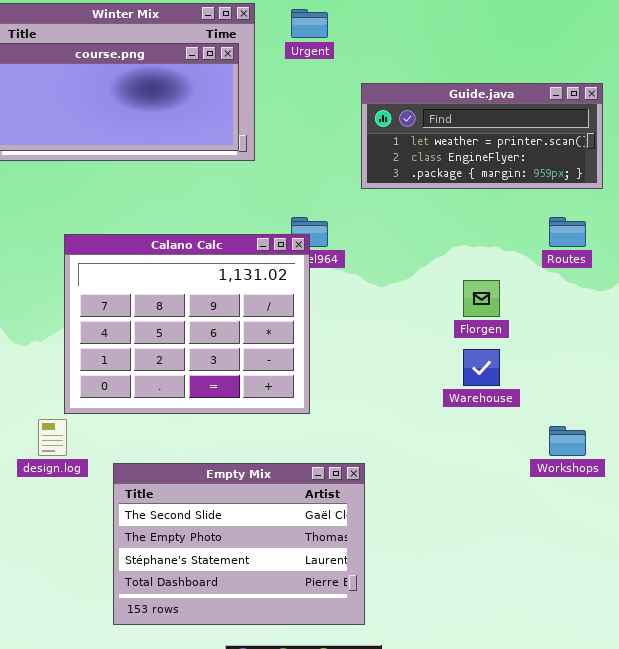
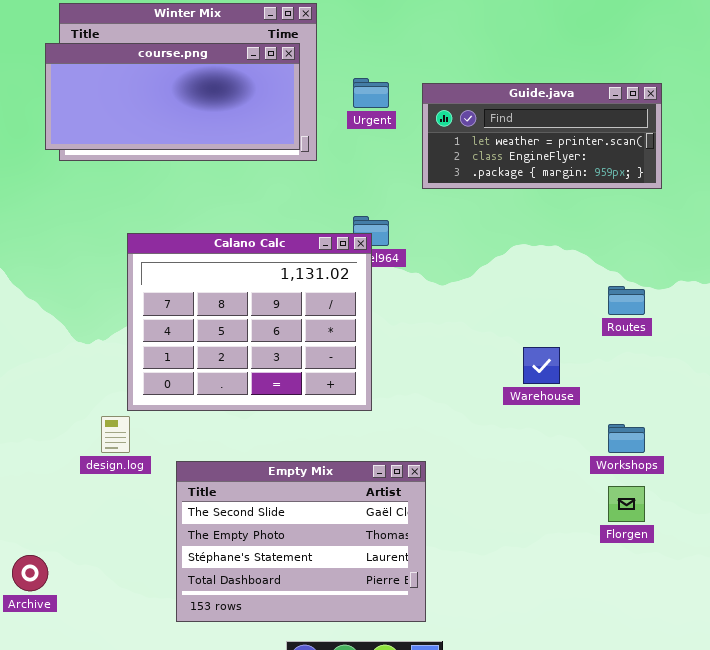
Urgent: [291,9,328,38] -> [353,78,389,108], moved
Routes: [549,217,586,247] -> [608,286,645,315], moved
Florgen: [463,280,500,317] -> [608,486,645,522], moved

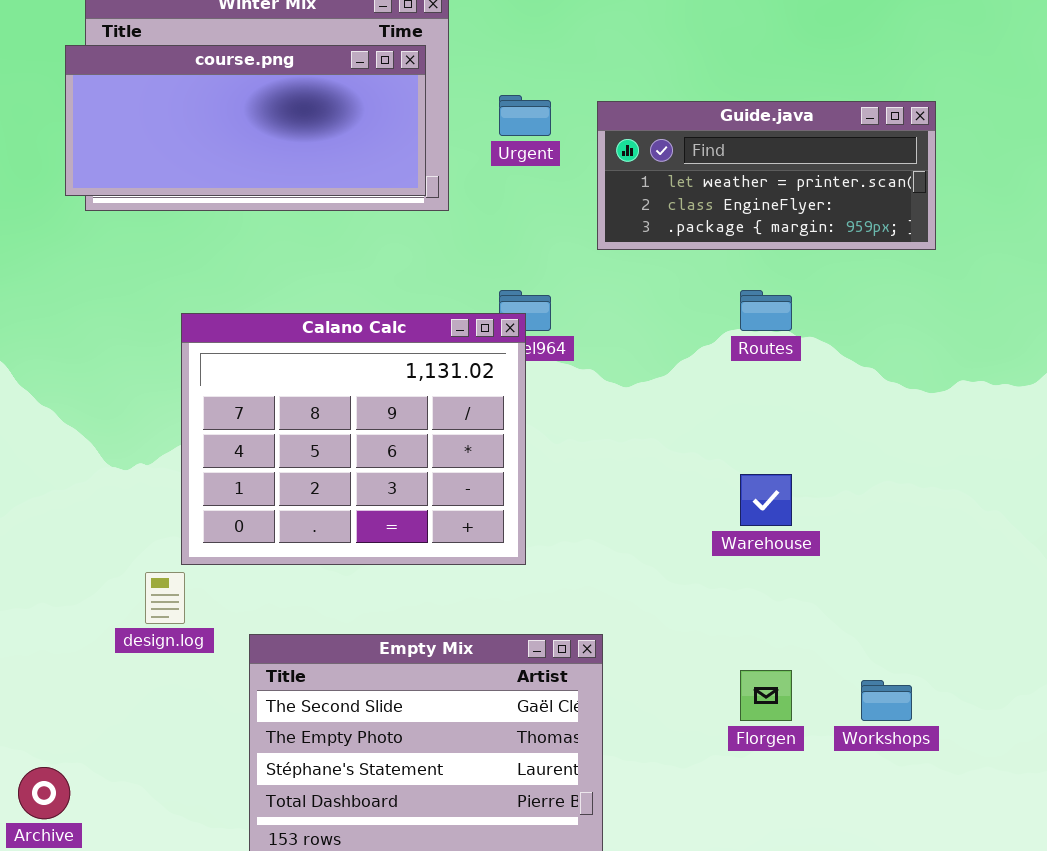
Routes: [608,286,645,315] -> [740,290,792,331], moved
Workshops: [608,424,645,453] -> [861,680,912,721], moved
Florgen: [608,486,645,522] -> [740,670,792,721], moved

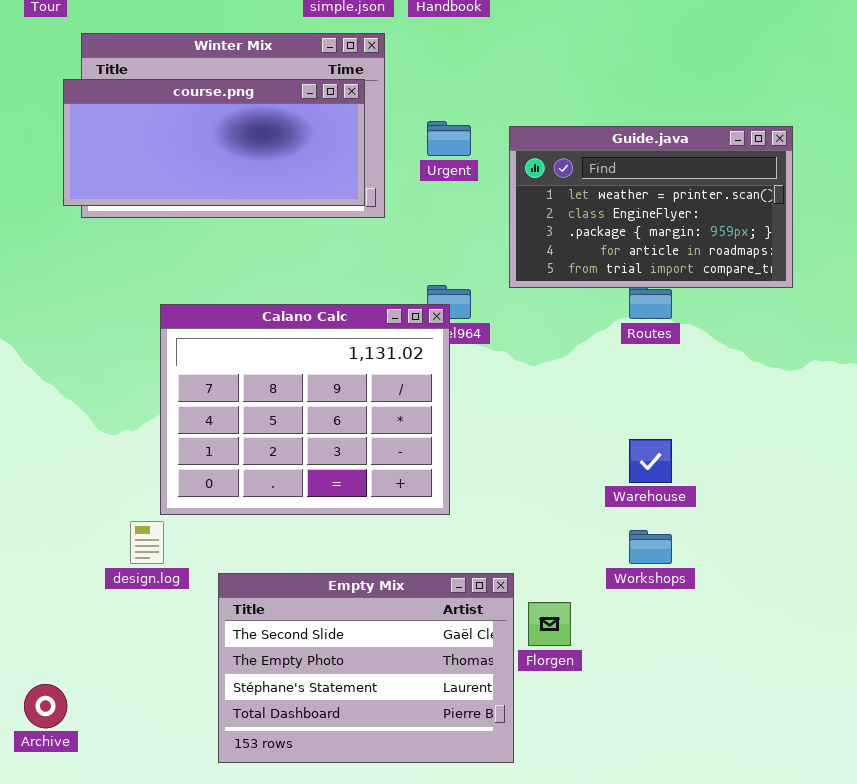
Guide.java: [597,101,936,250] -> [509,126,793,288], resized
Florgen: [740,670,792,721] -> [528,602,571,646], moved
Workshops: [861,680,912,721] -> [629,530,672,564], moved

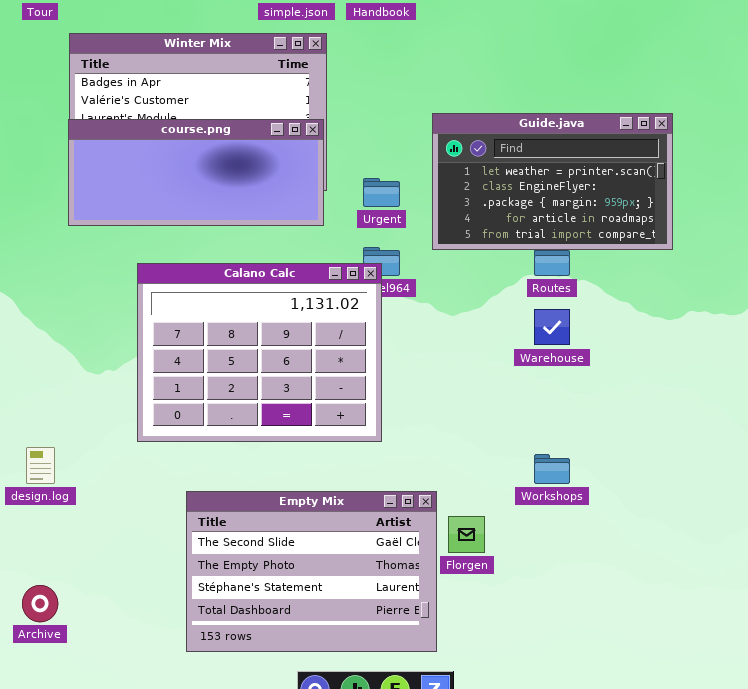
course.png: [63,79,365,206] -> [68,119,324,226], moved
Urgent: [427,121,471,156] -> [363,178,400,207], moved
Warehouse: [629,439,672,483] -> [534,309,570,345], moved
design.log: [130,521,164,564] -> [26,447,55,484], moved

